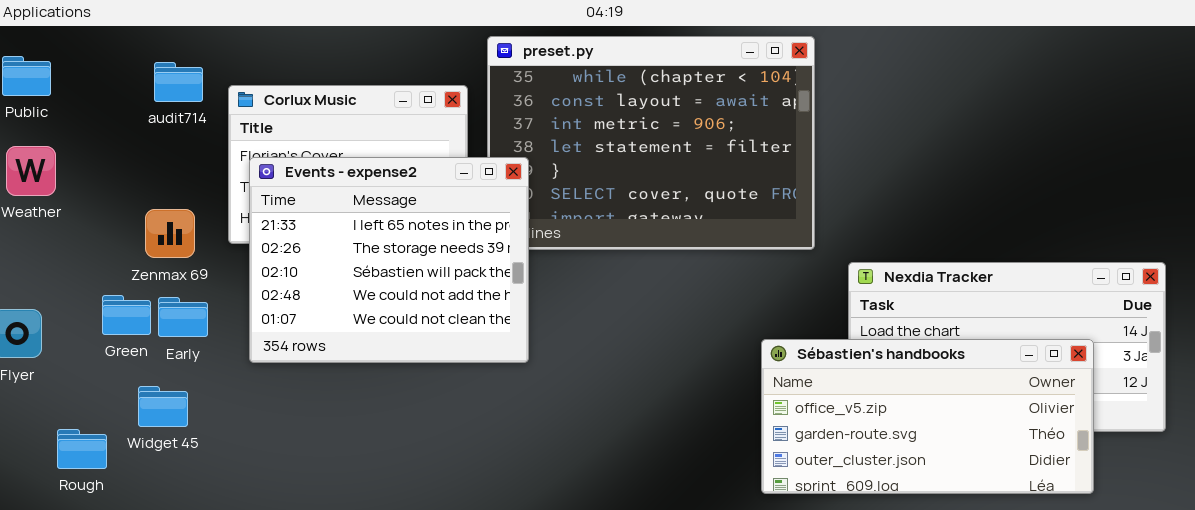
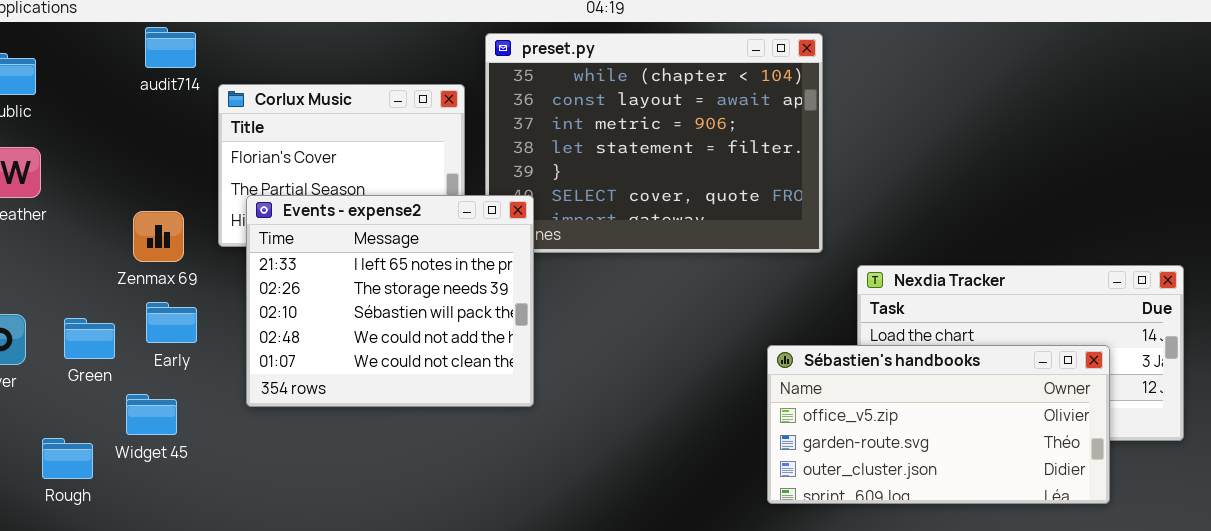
audit714: [154,62,203,102] -> [145,27,196,68], moved
Events - expense2: [249,157,529,363] -> [246,195,534,407], moved
Green: [102,295,151,335] -> [64,318,115,359], moved

